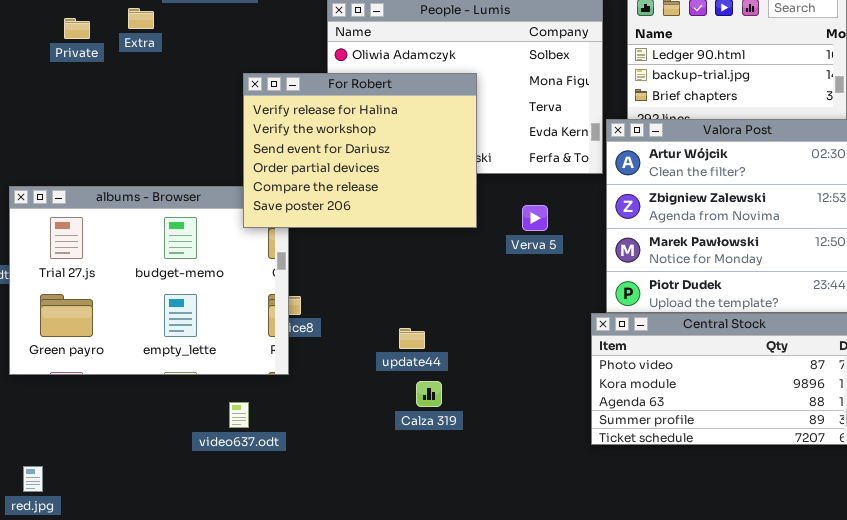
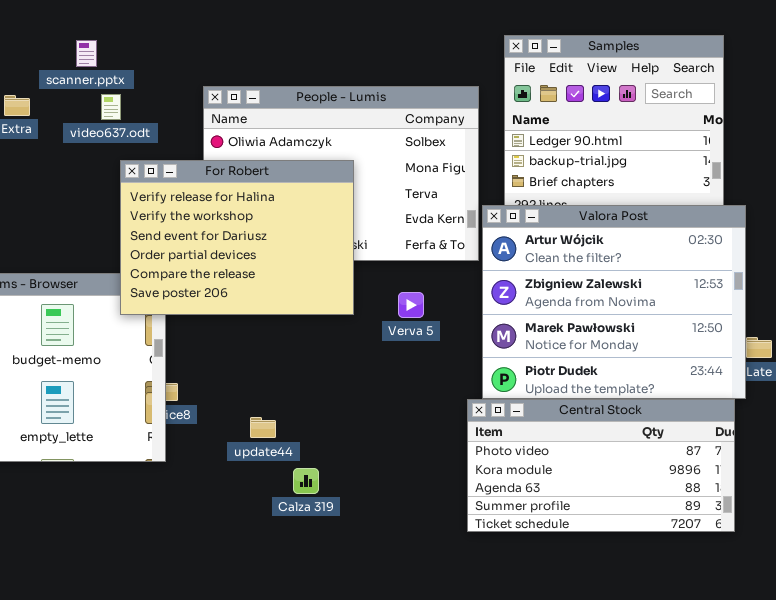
update44: [399,328,425,349] -> [250,417,276,438], moved
video637.odt: [229,402,249,428] -> [101,94,121,120], moved

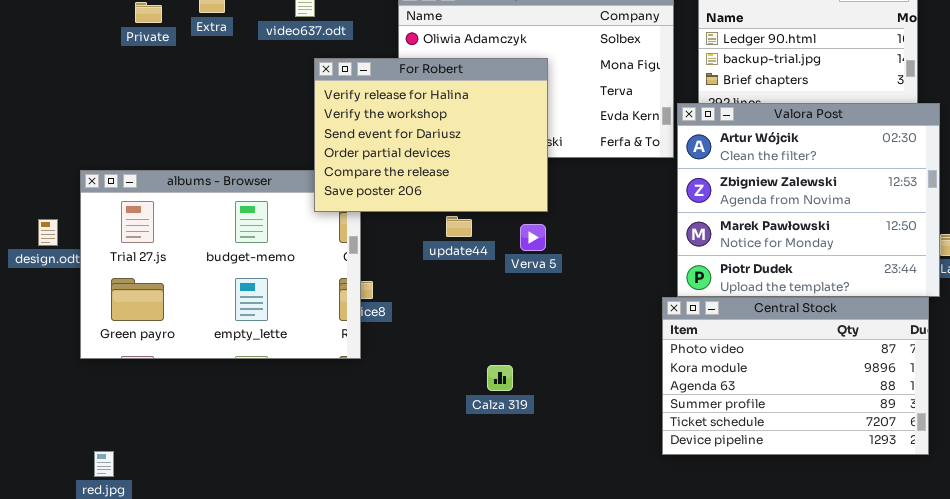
Verva 5: [398,292,424,318] -> [520,224,546,251], moved
Central Stock: [467,399,735,532] -> [662,297,929,455], resized
update44: [250,417,276,438] -> [446,216,472,237], moved

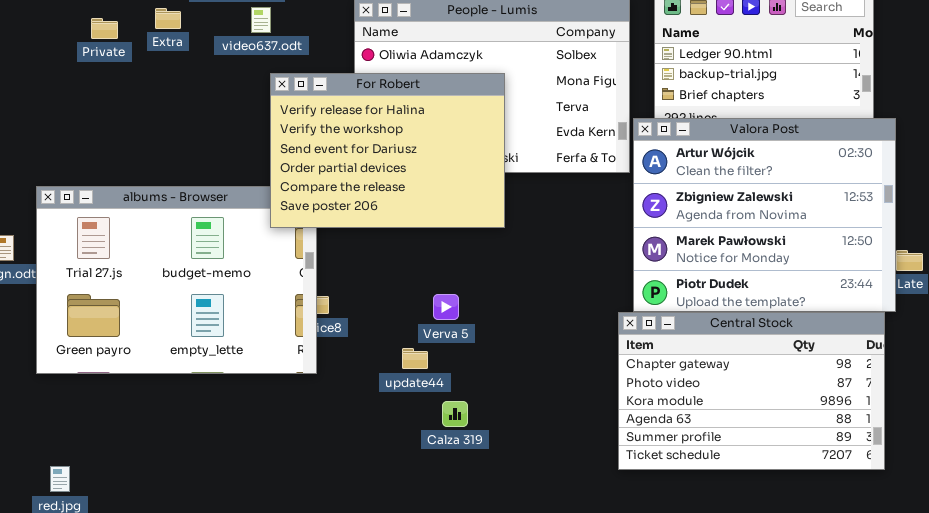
update44: [446,216,472,237] -> [402,348,428,369], moved
Verva 5: [520,224,546,251] -> [433,294,459,320], moved
Central Stock: [662,297,929,455] -> [618,312,885,470], scrolled up 1 row
Calza 319: [487,365,513,391] -> [442,401,468,427], moved

